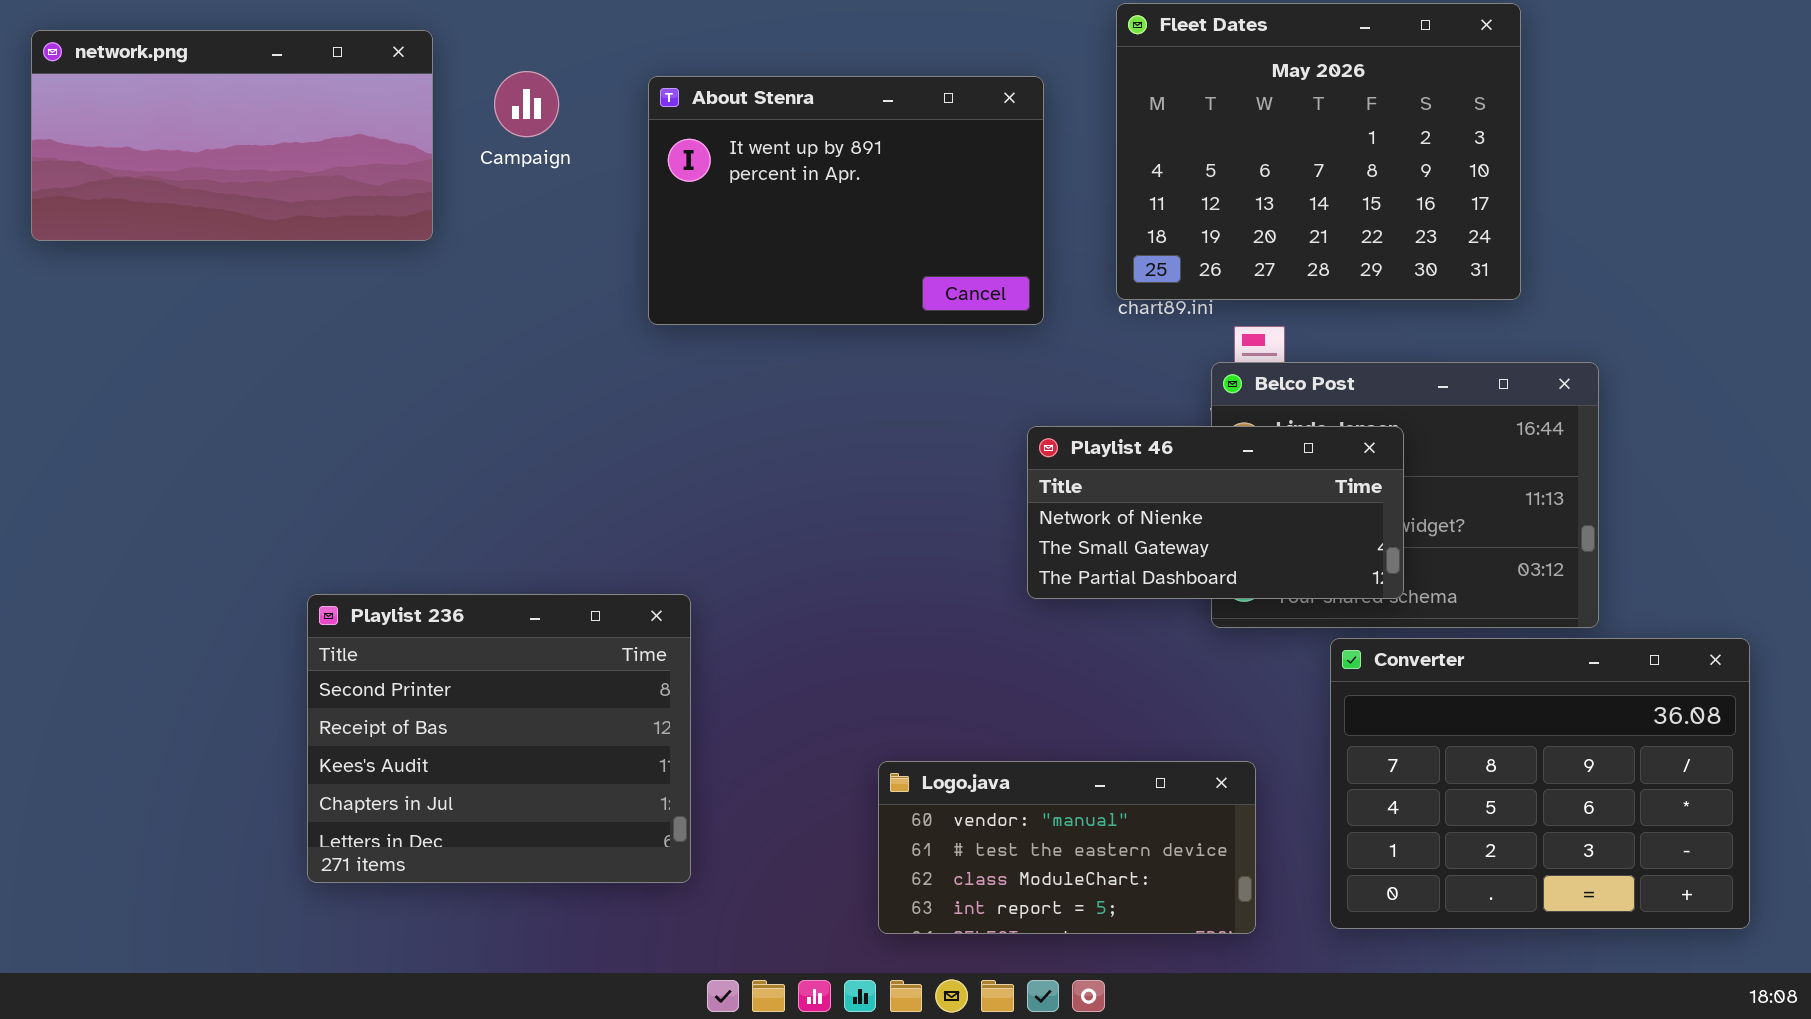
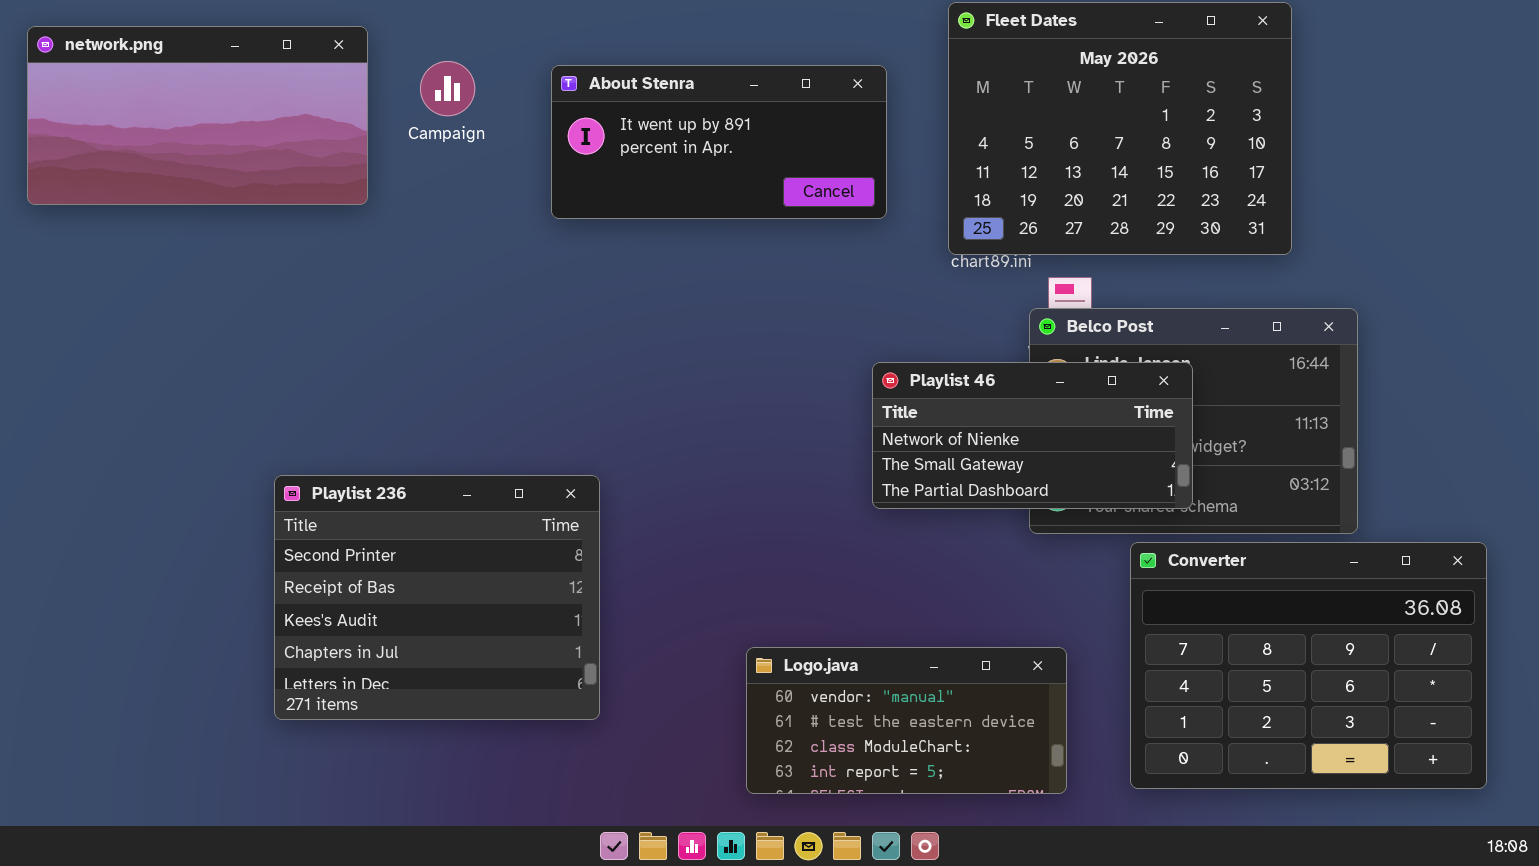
About Stenra: [648,76,1044,325] -> [551,65,887,219], resized
Playlist 236: [307,594,691,883] -> [274,475,600,720], moved

